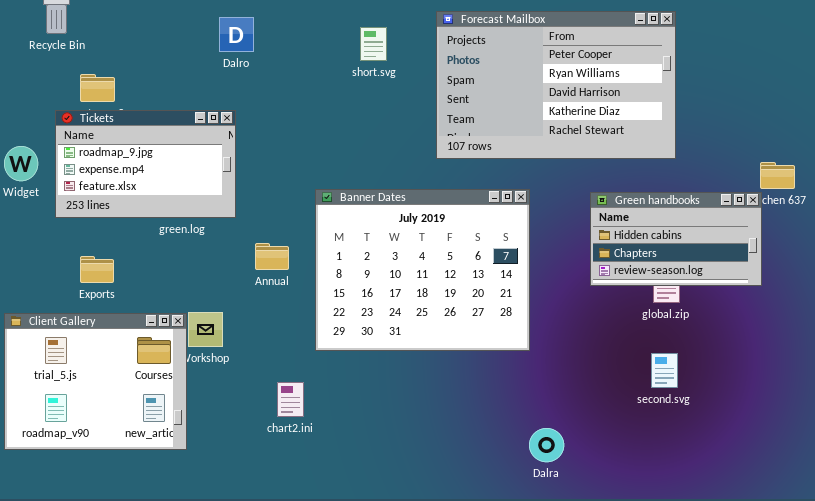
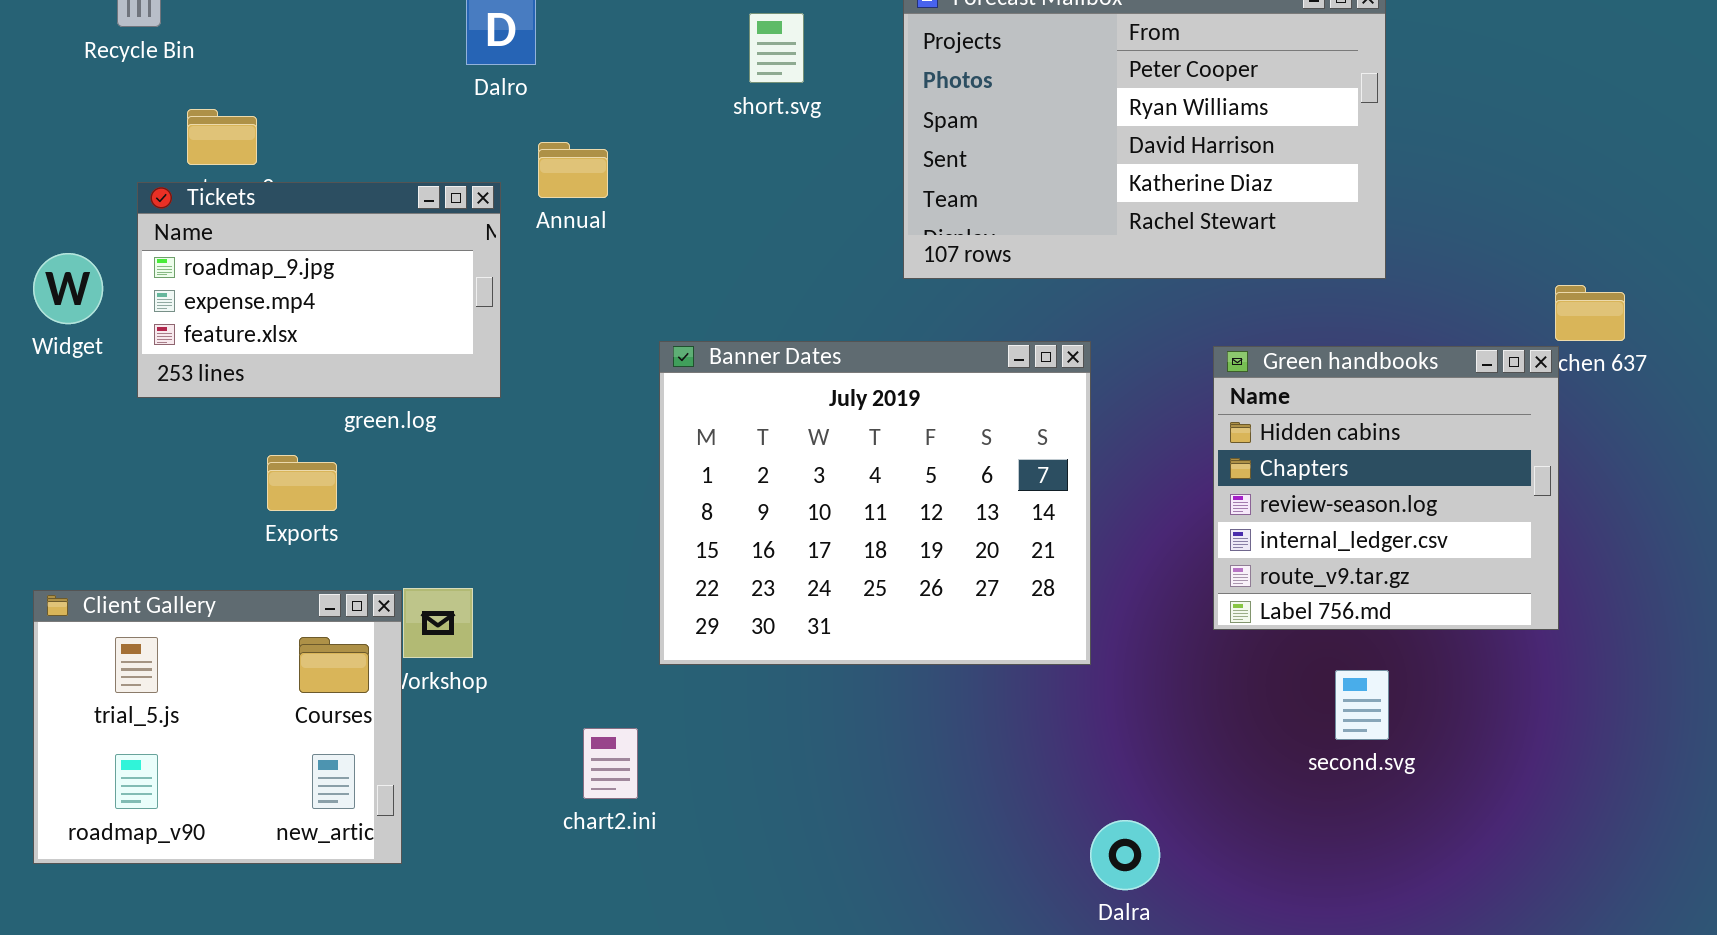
Green handbooks: [590,192,762,286] -> [1213,346,1559,630], resized
Annual: [255,243,289,270] -> [538,142,608,198], moved
Exports: [80,256,114,283] -> [267,455,337,511], moved

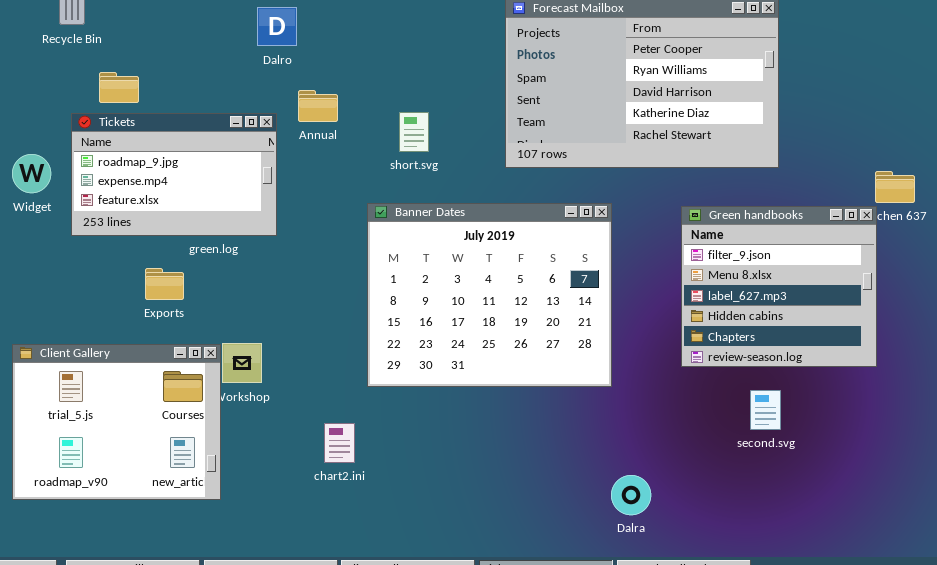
short.svg: [749,13,804,83] -> [399,112,429,152], moved
Green handbooks: [1213,346,1559,630] -> [681,206,877,367], scrolled up 3 rows

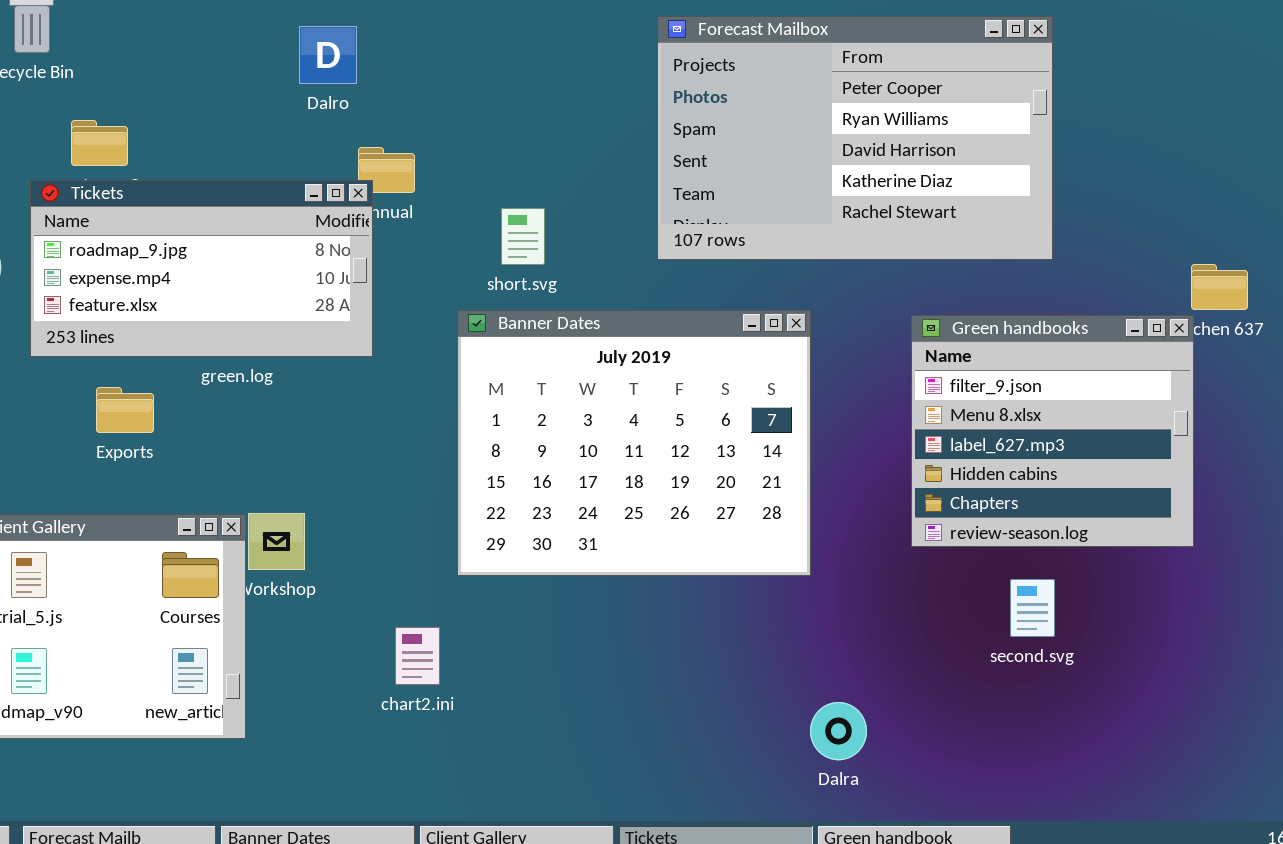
short.svg: [399,112,429,152] -> [501,208,545,265], moved
Tickets: [71,113,277,236] -> [30,180,373,357], resized
Exports: [145,268,184,300] -> [96,387,154,433], moved

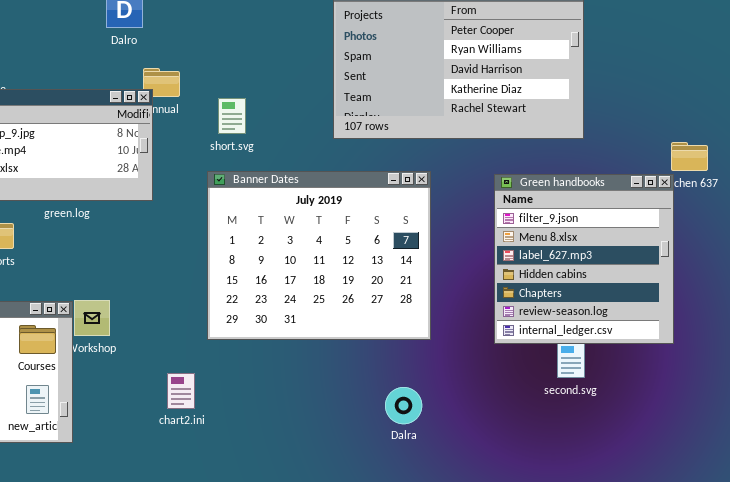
short.svg: [501,208,545,265] -> [218,98,246,134], moved
Green handbooks: [911,315,1194,547] -> [494,174,674,344], resized
Dalra: [810,702,867,760] -> [385,387,422,424], moved

